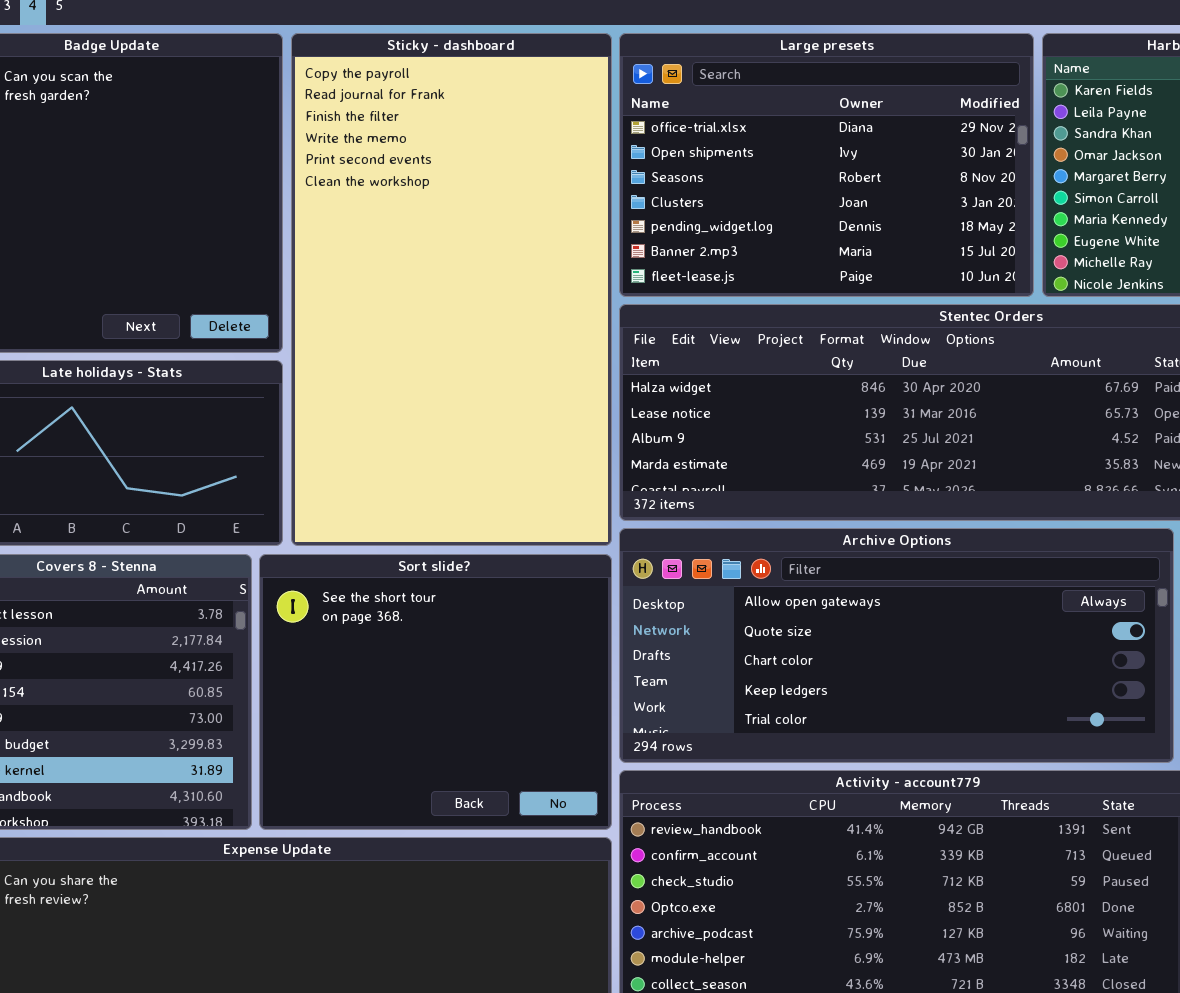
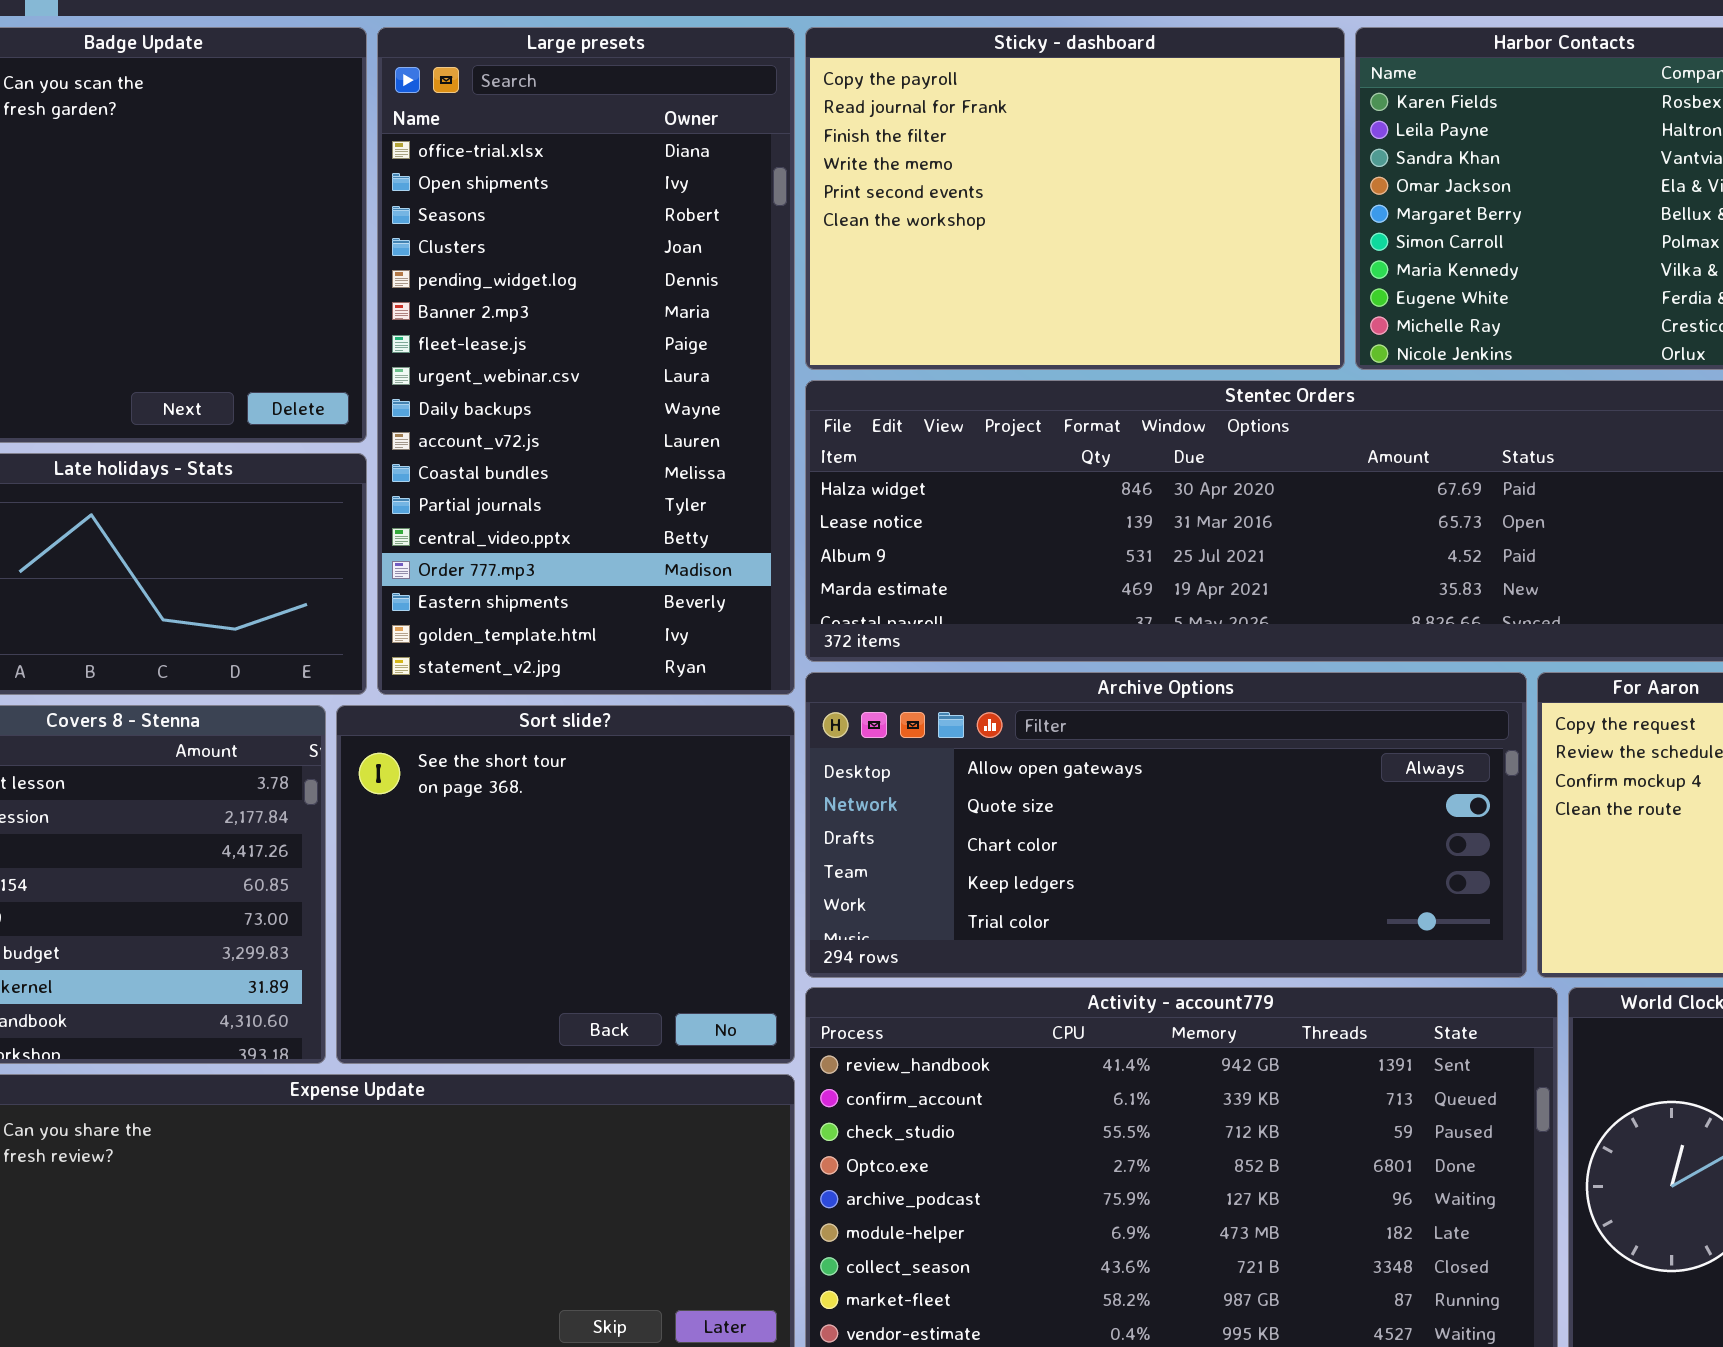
Sticky - dashboard: [291,33,612,546] -> [805,27,1345,370], moved, resized
Large presets: [619,33,1034,297] -> [377,27,795,695], moved, resized

